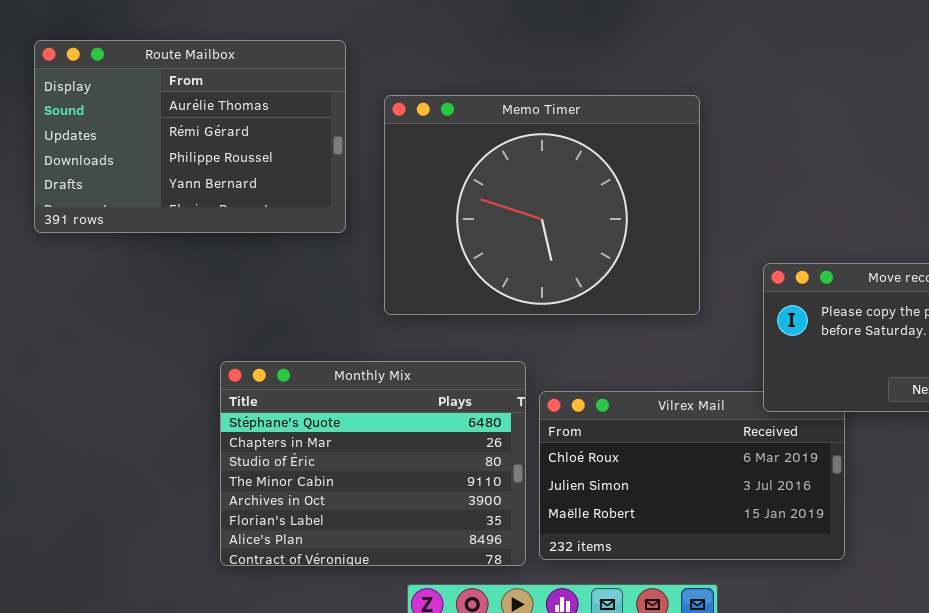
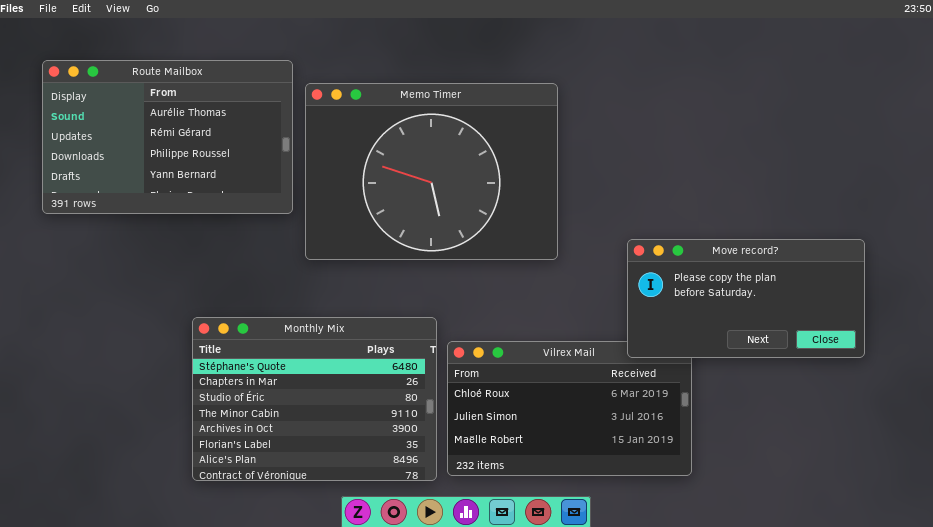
Memo Timer: [384,95,700,315] -> [305,83,558,260], moved

